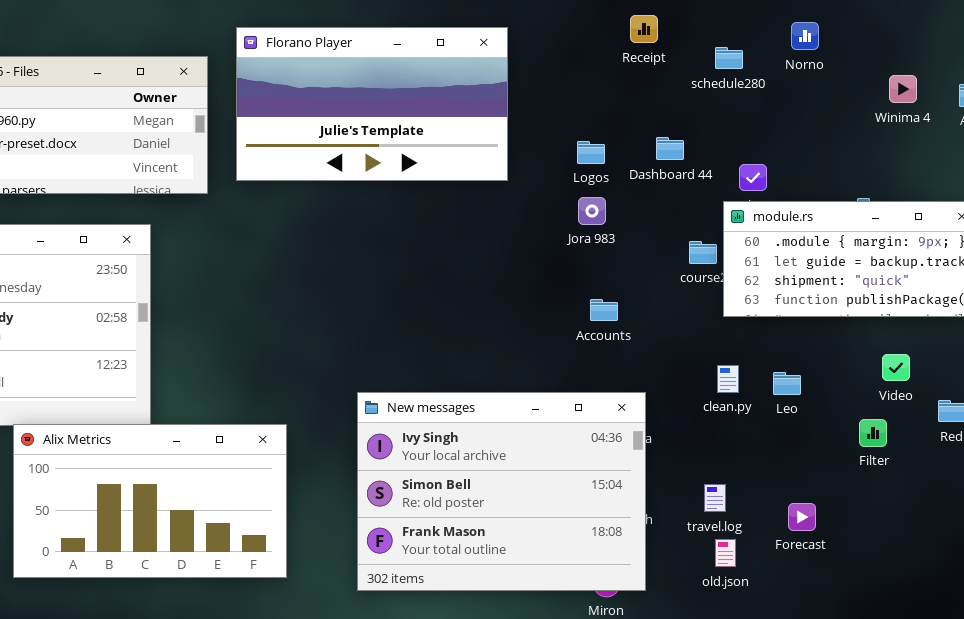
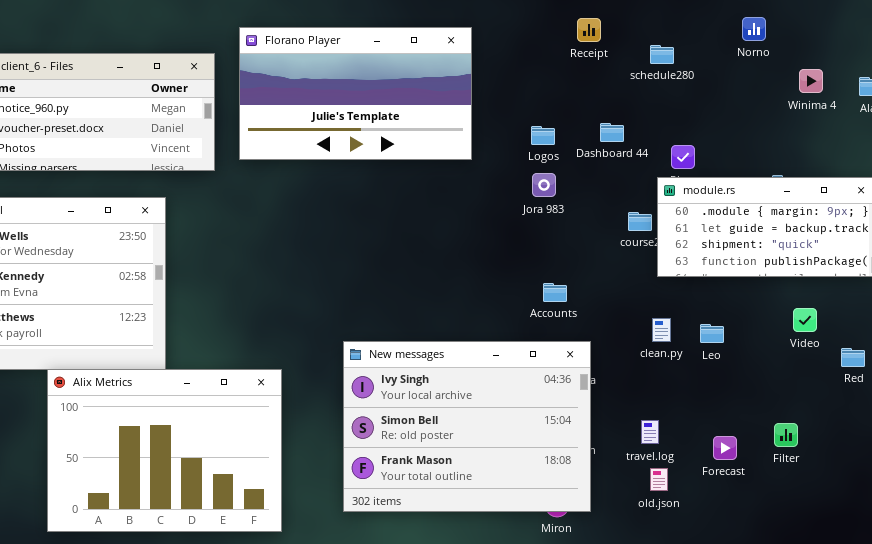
Norno: [791,22,819,50] -> [742,17,766,41], moved
Accounts: [590,299,618,321] -> [543,283,567,302], moved
Filter: [859,419,887,447] -> [774,423,798,447], moved
Alix Metrics: [13,424,287,578] -> [47,369,282,532], resized

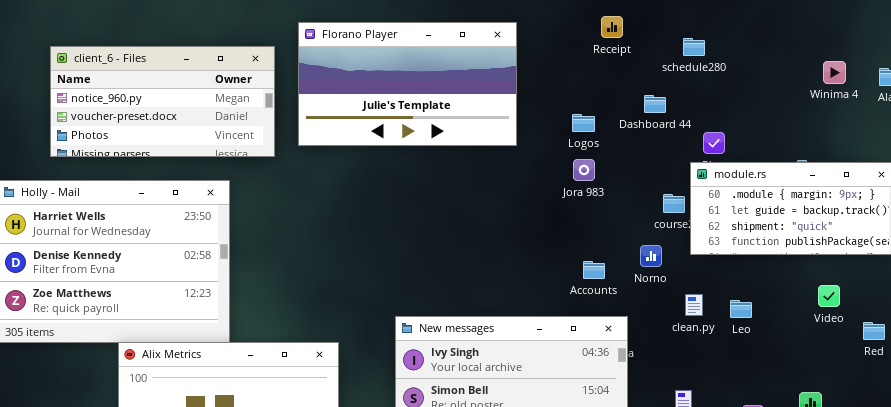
Norno: [742,17,766,41] -> [640,245,662,267], moved
Receipt: [577,18,601,42] -> [601,16,623,38], moved
Dashboard 44: [600,123,624,142] -> [644,95,666,113], moved

